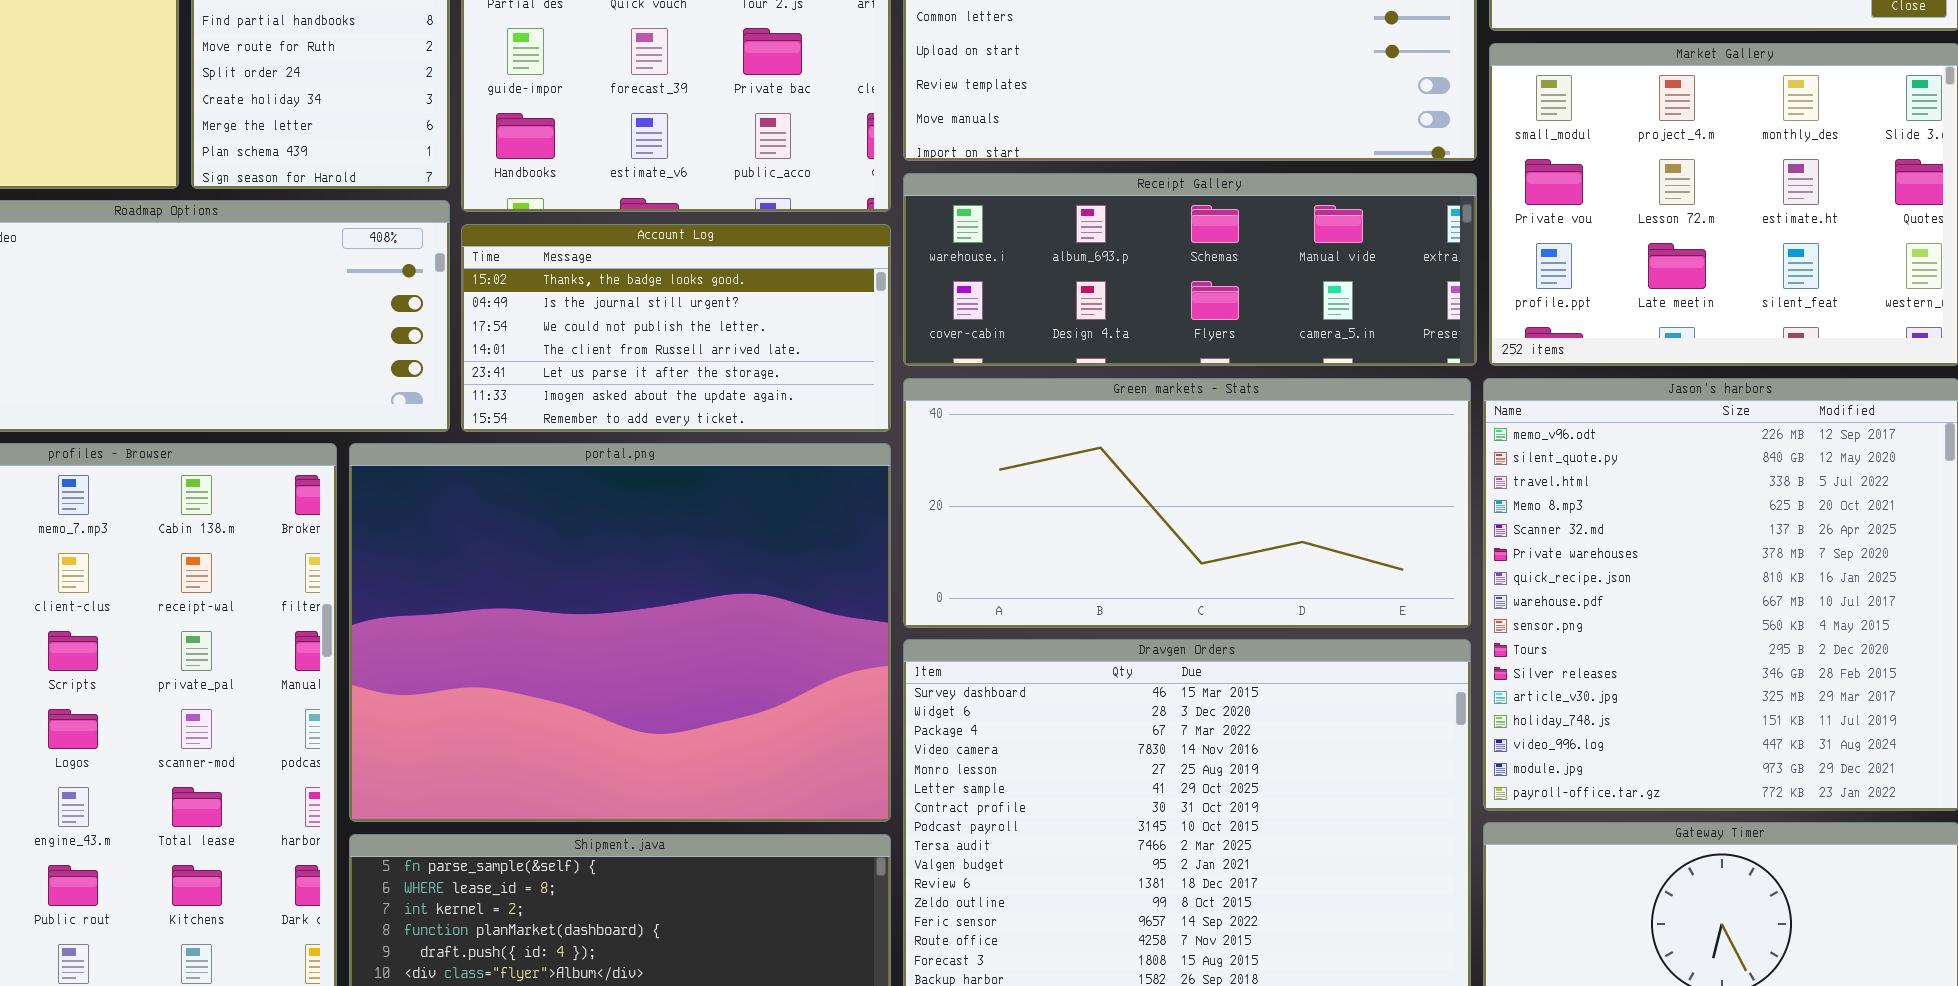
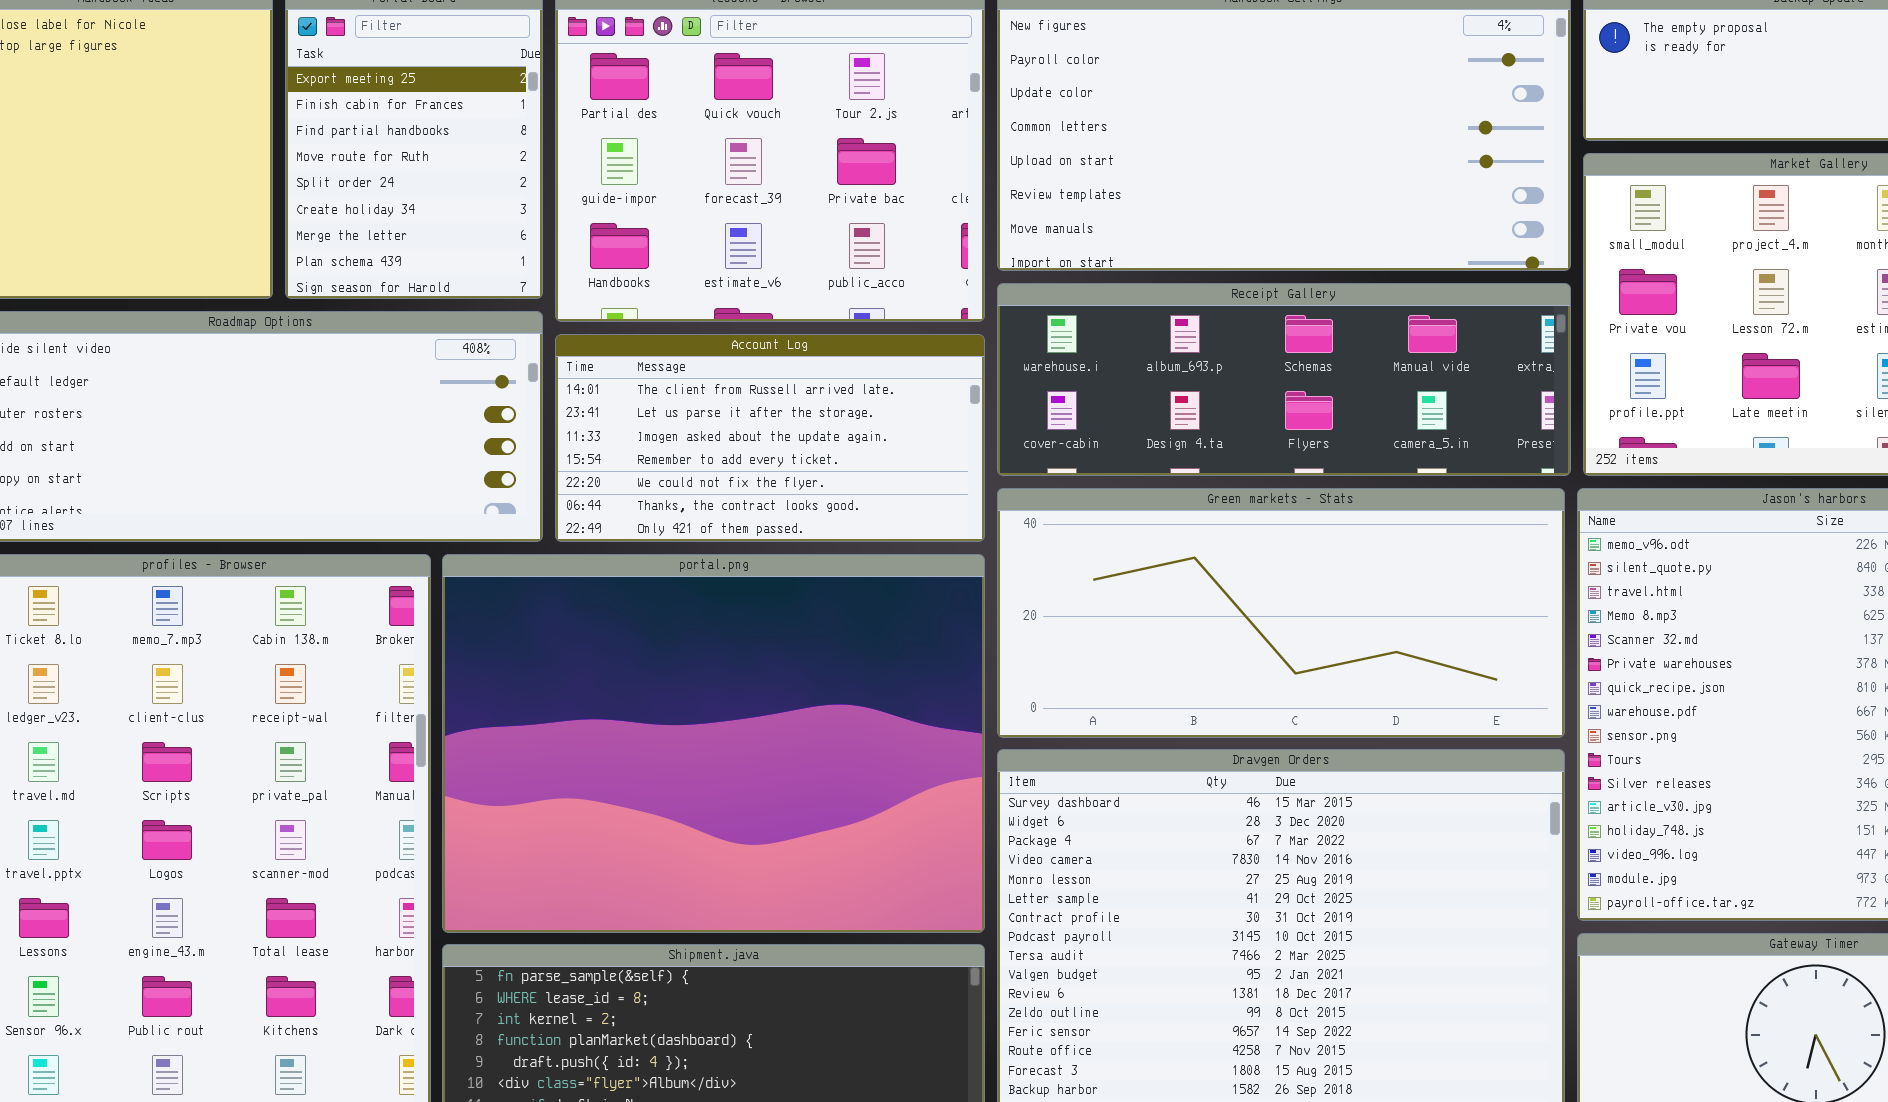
Account Log: [461,224,891,432] -> [555,334,985,542], scrolled down 3 rows

